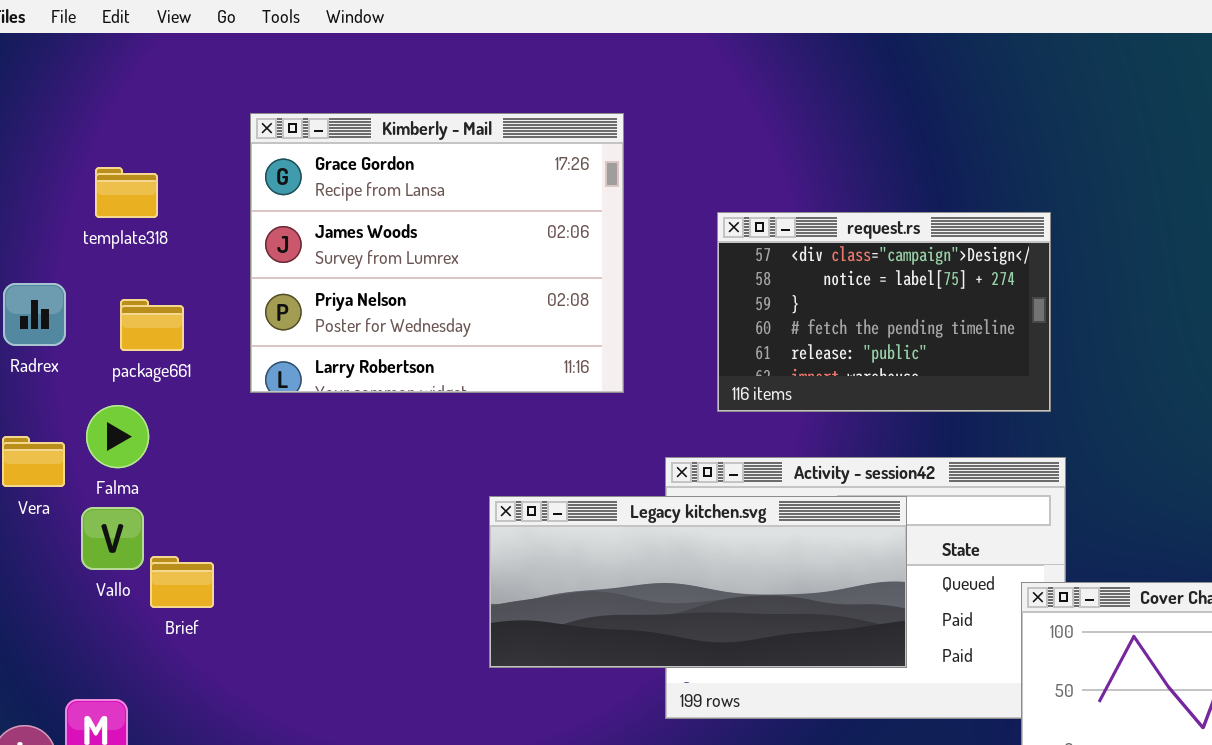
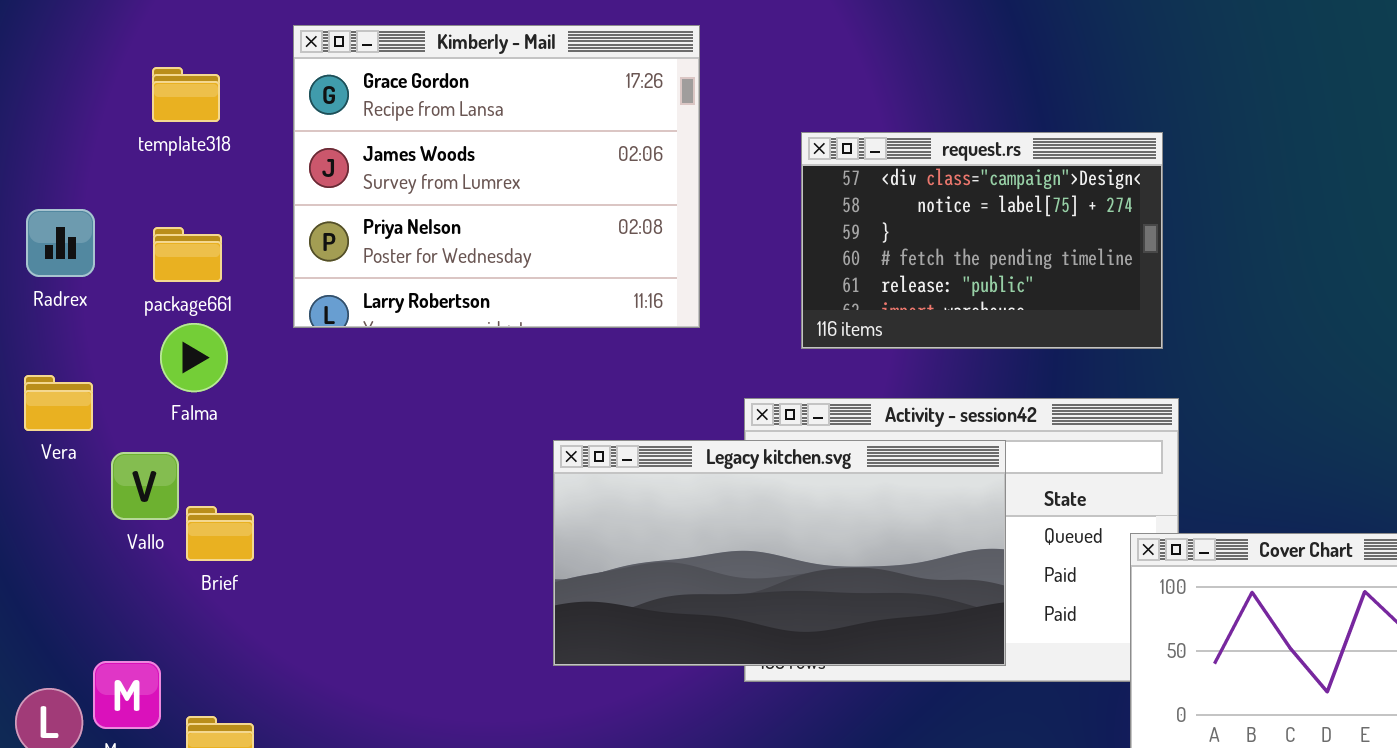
template318: [95,167,158,218] -> [152,67,220,122], moved
Falma: [86,405,149,468] -> [160,323,228,392], moved
Legacy kitchen.svg: [489,496,907,668] -> [553,440,1006,666], resized

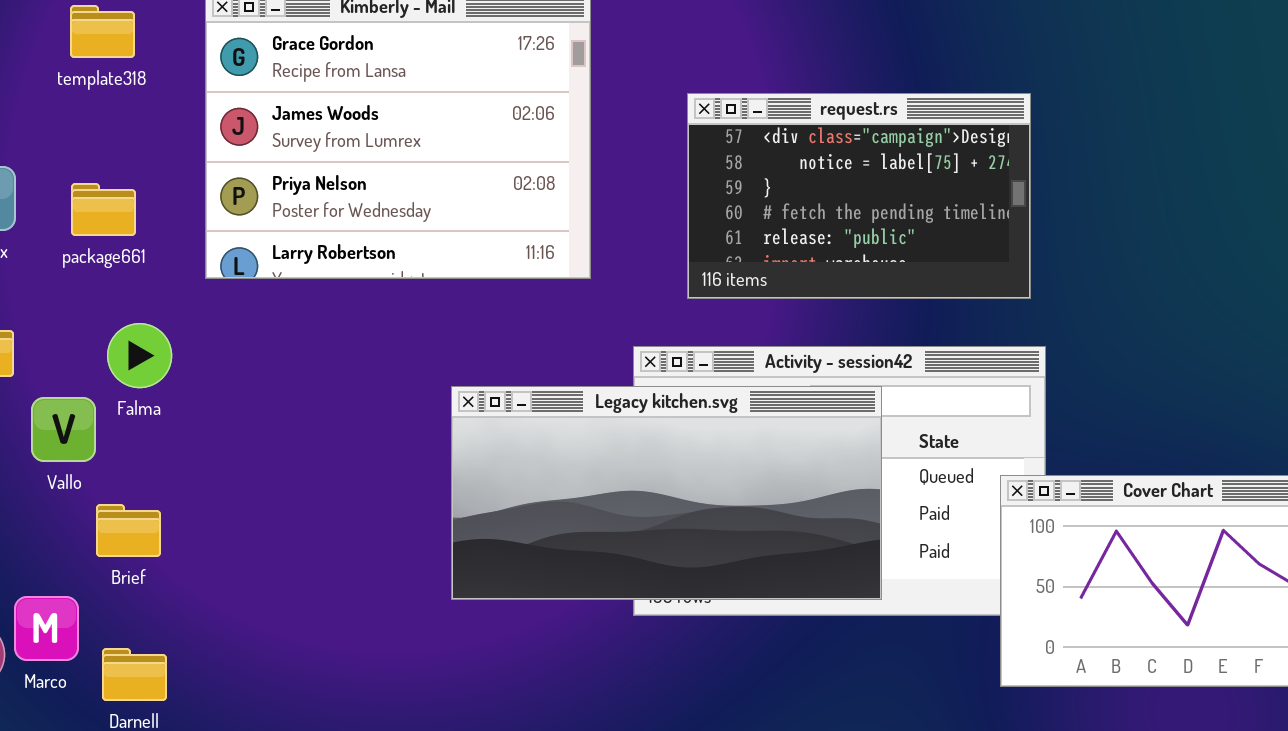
template318: [152,67,220,122] -> [70,5,135,58], moved
Falma: [160,323,228,392] -> [107,323,172,388], moved
Brief: [186,506,254,561] -> [96,504,161,557], moved

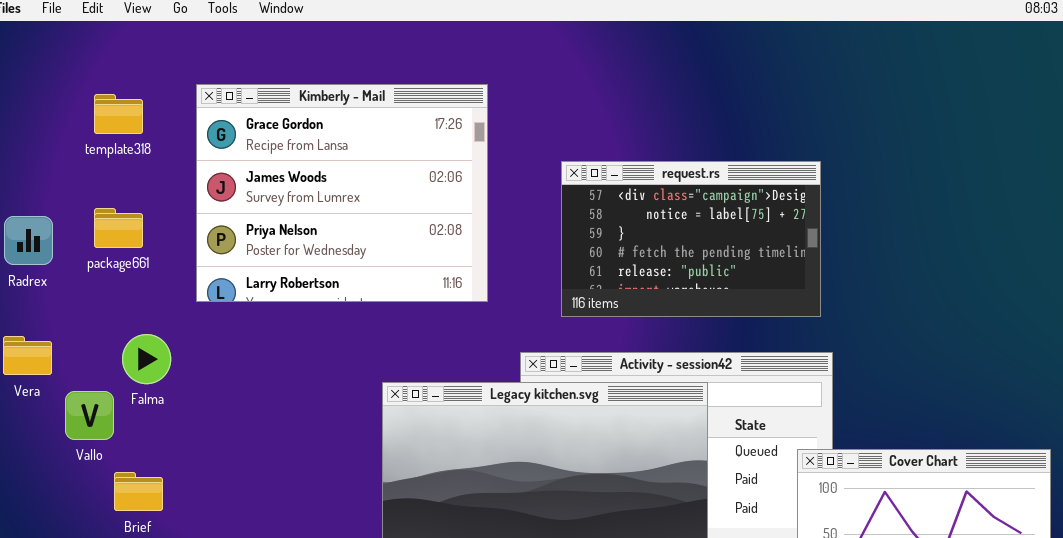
package661: [71,183,136,236] -> [94,208,143,248], moved

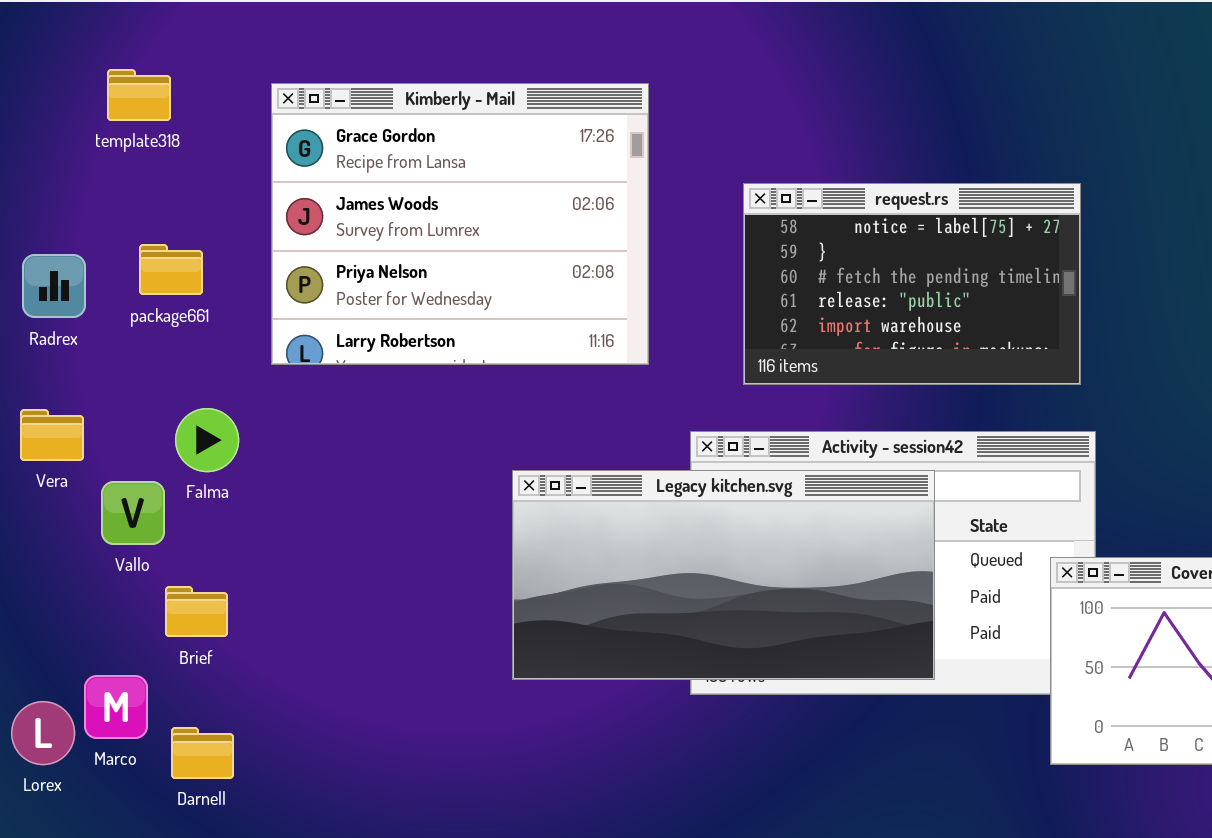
template318: [94,94,143,134] -> [107,69,171,121], moved
request.rs: [561,161,821,317] -> [743,183,1081,385], scrolled down 1 row

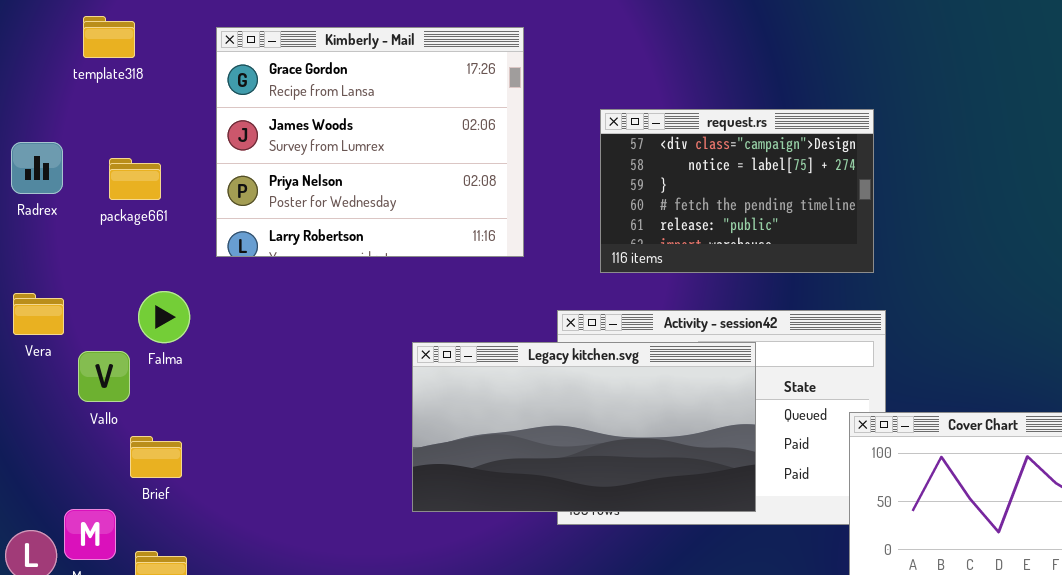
request.rs: [743,183,1081,385] -> [600,109,874,273], scrolled up 1 row
Radrex: [22,254,86,318] -> [11,142,63,194], moved

